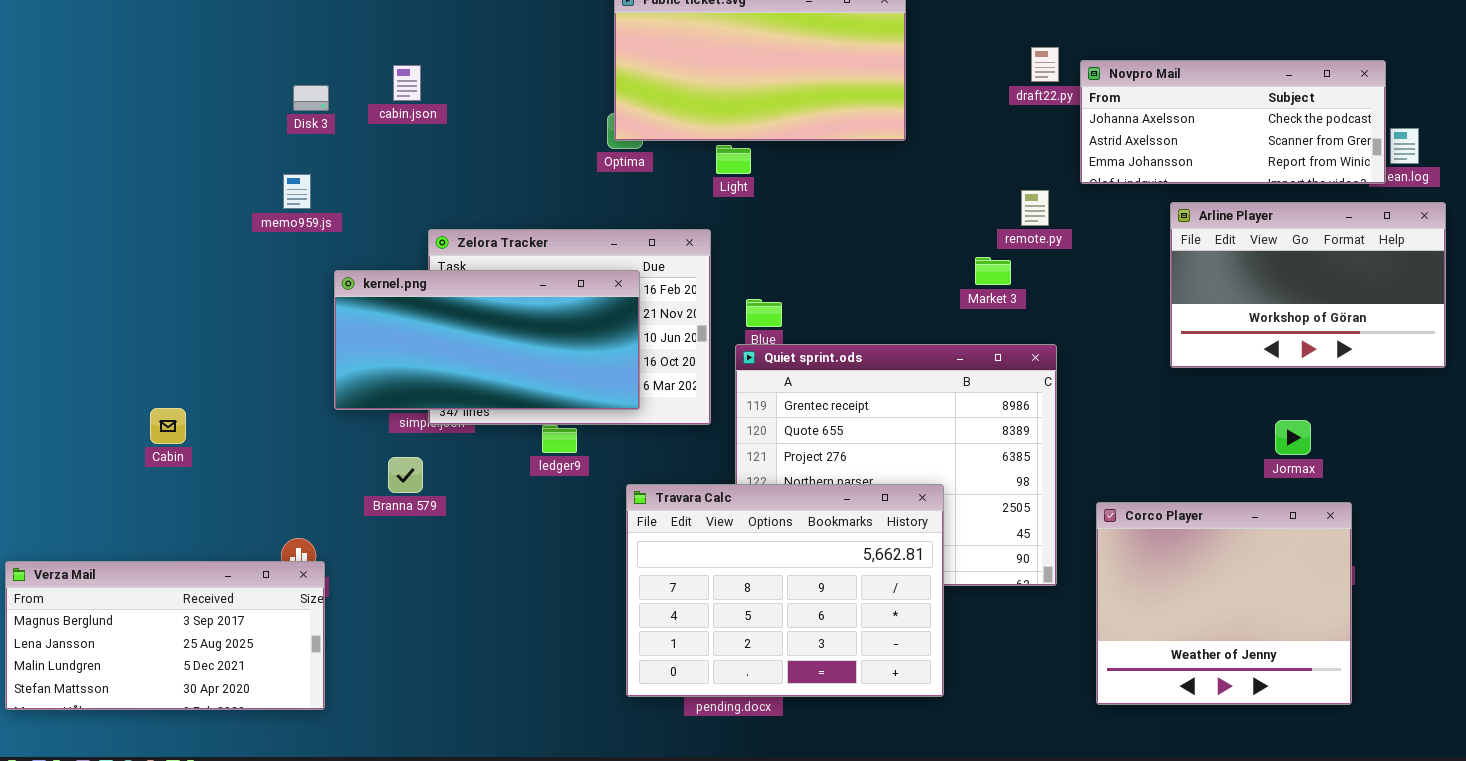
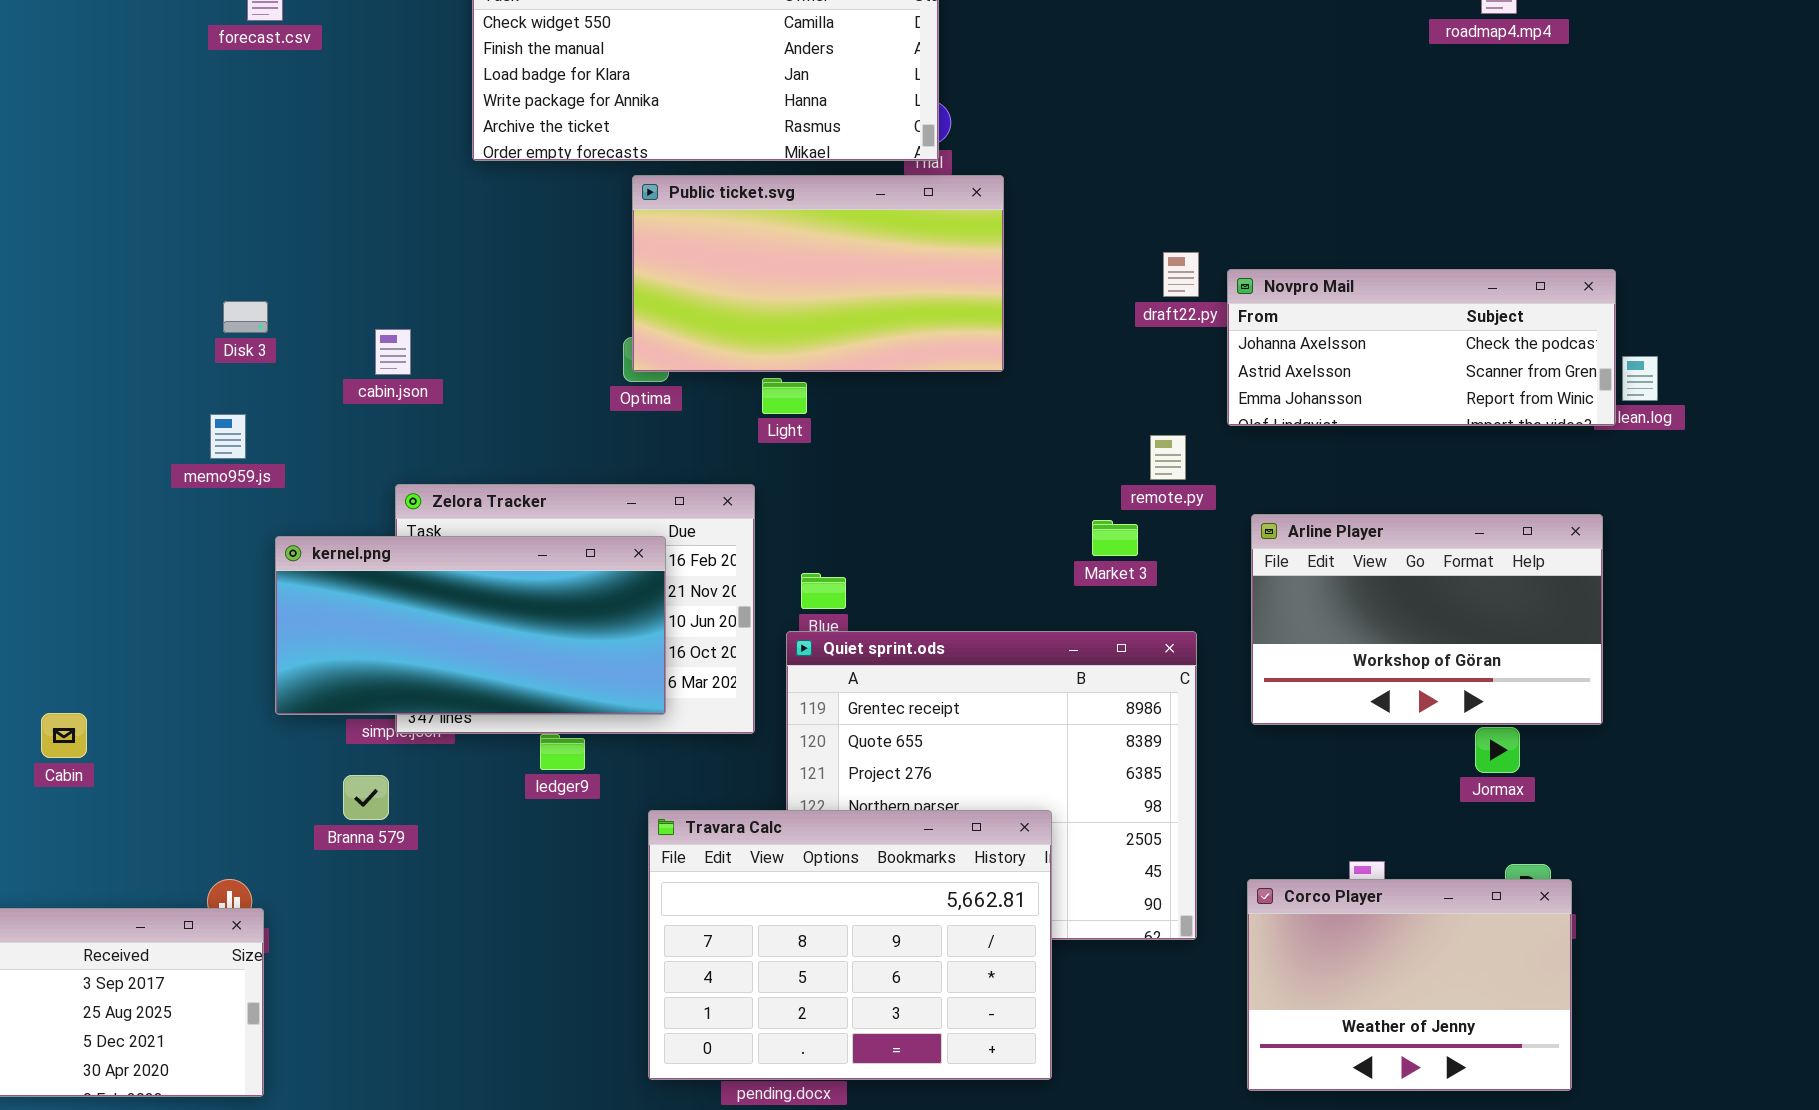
cabin.json: [393,65,421,101] -> [375,329,411,375], moved
Arline Player: [1170,202,1446,368] -> [1251,514,1603,725], moved
Corco Player: [1096,502,1352,705] -> [1247,879,1572,1091], resized

